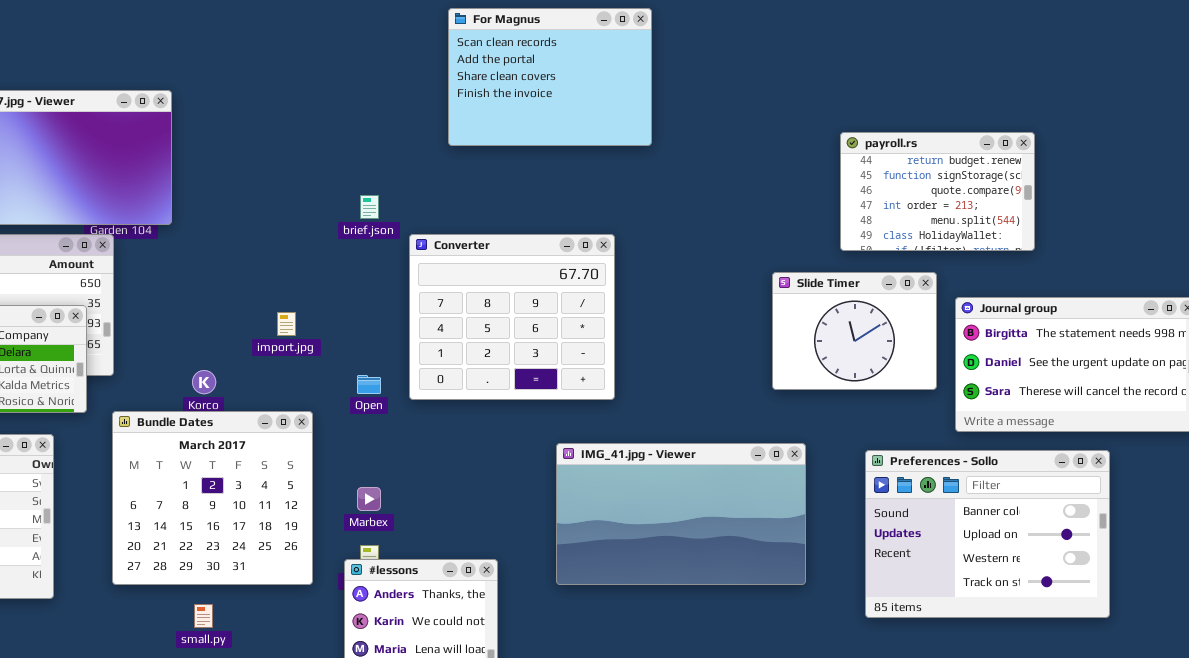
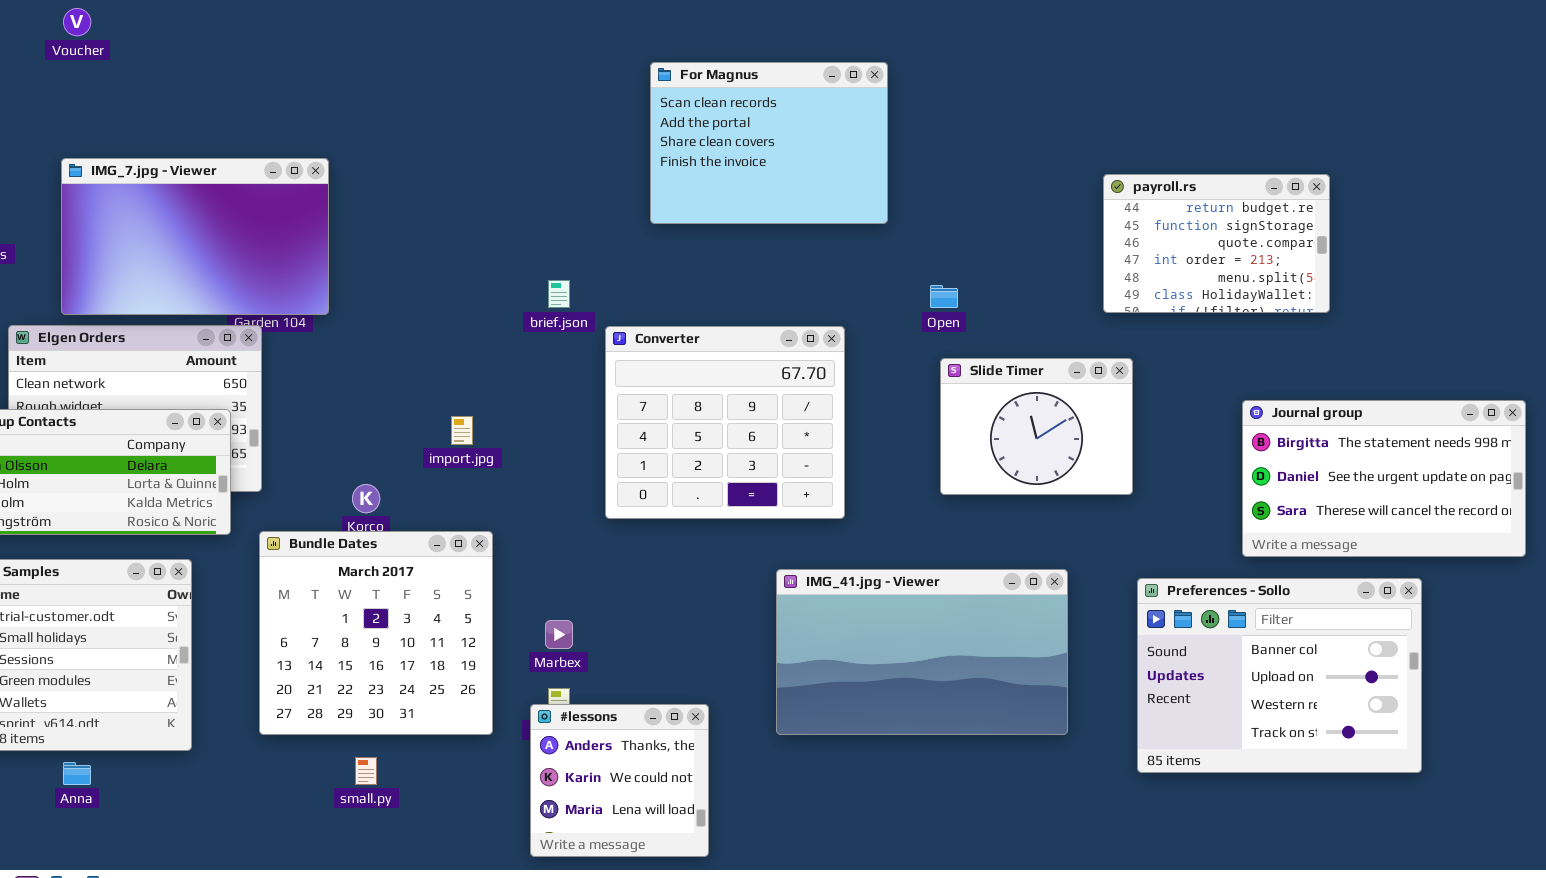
payroll.rs: [840,132,1035,251] -> [1103,174,1330,313], moved
Slide Timer: [772,272,937,390] -> [940,358,1133,495], moved
Open: [357,375,381,394] -> [930,285,958,308], moved

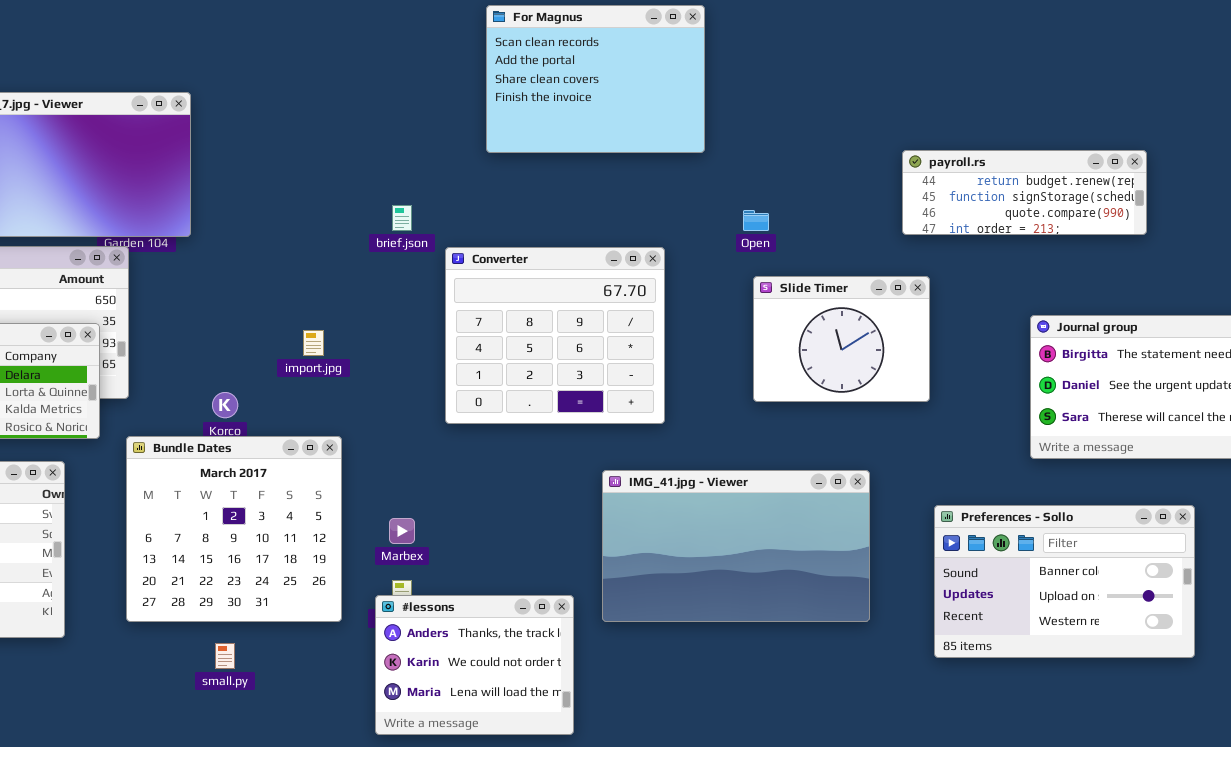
payroll.rs: [1103,174,1330,313] -> [902,150,1147,235], resized
Preferences - Sollo: [1137,578,1422,773] -> [934,505,1195,658], resized
#lessons: [530,704,709,857] -> [375,595,574,735], resized

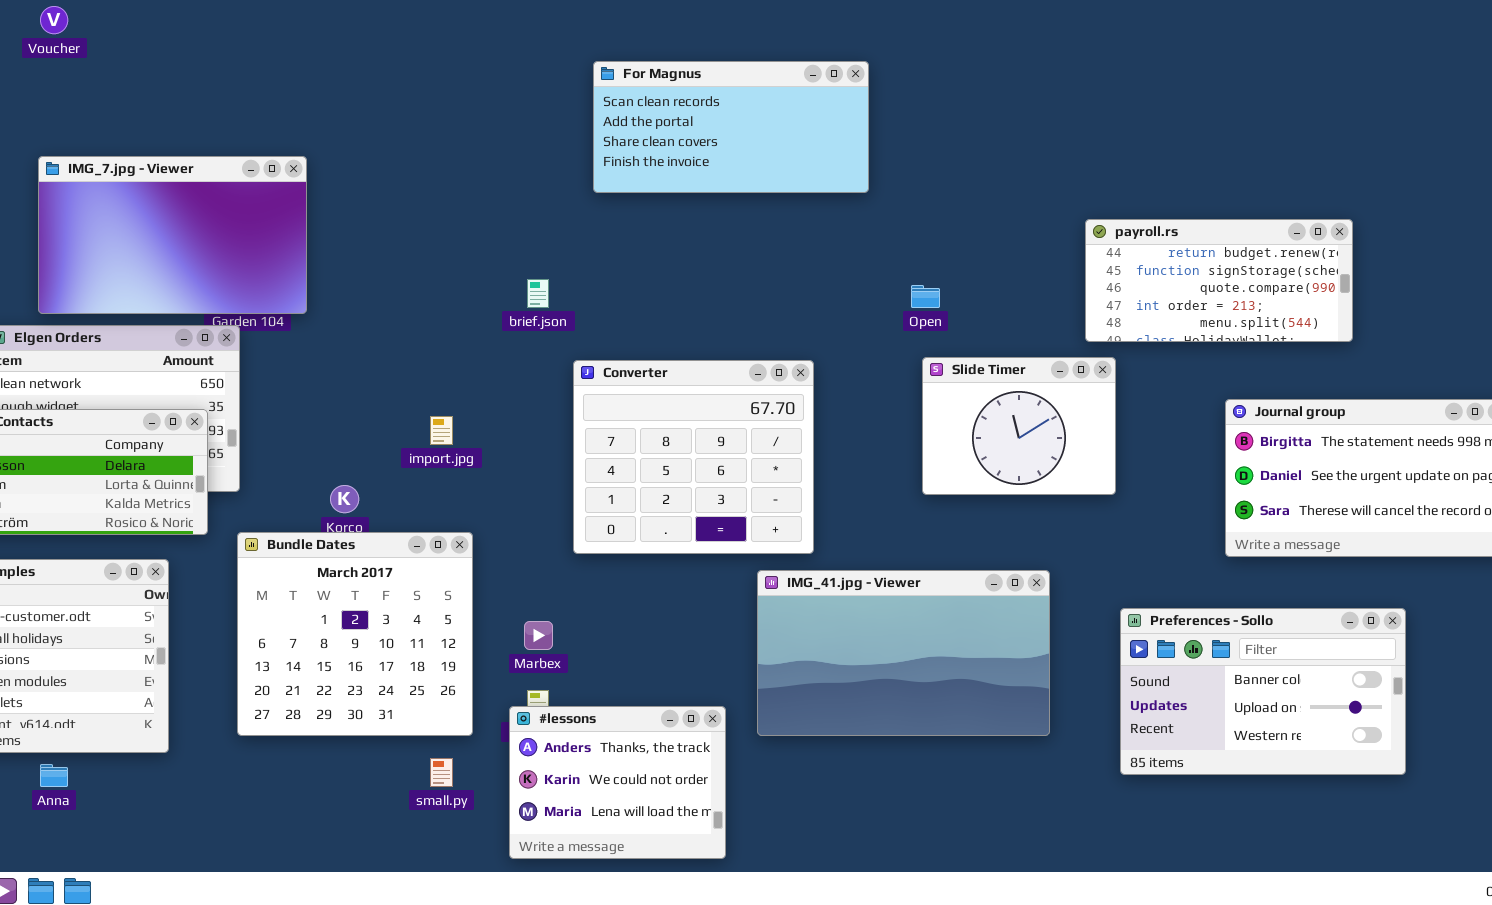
For Magnus: [486,5,705,153] -> [593,61,869,193], resized
payroll.rs: [902,150,1147,235] -> [1085,219,1353,342], resized
Converter: [445,247,665,424] -> [573,360,814,554], moved
small.py: [215,643,235,669] -> [430,758,453,787], moved

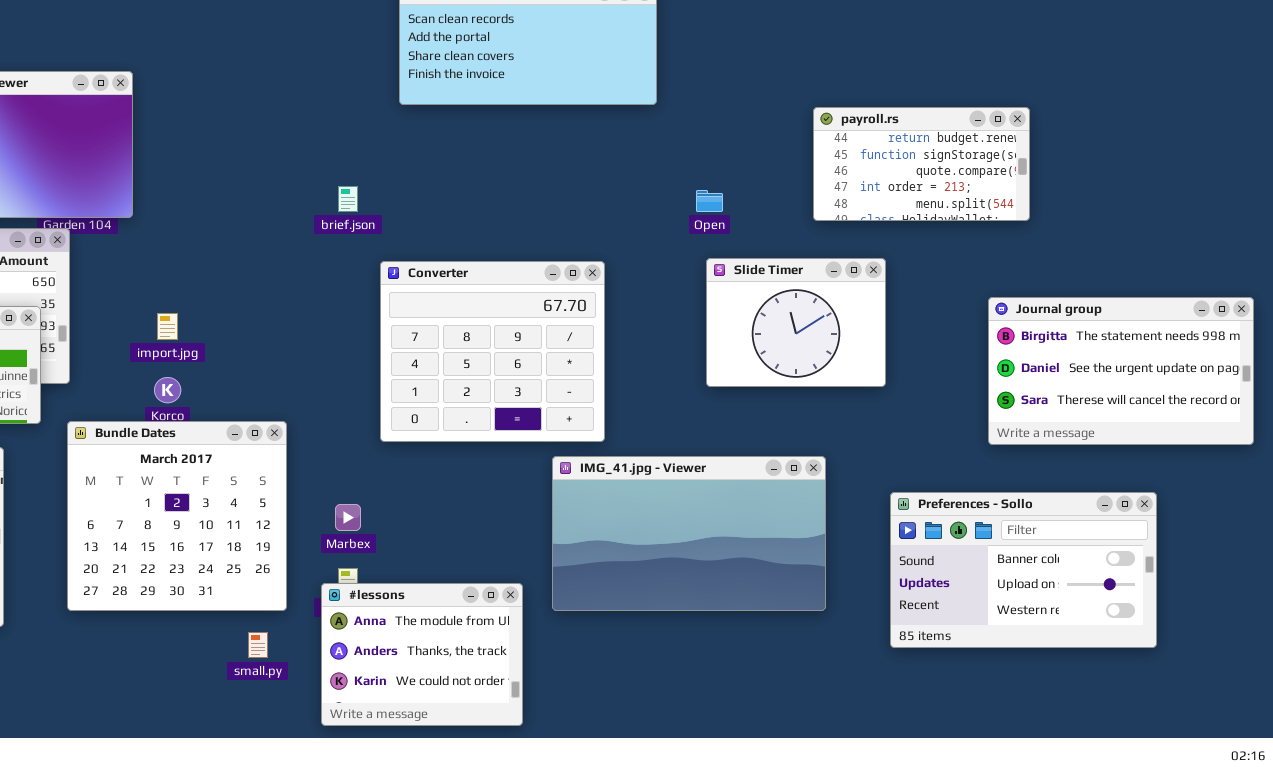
payroll.rs: [1085,219,1353,342] -> [813,107,1030,221], moved, resized
import.jpg: [430,416,453,445] -> [157,313,178,340], moved
#lessons: [509,706,726,859] -> [321,583,523,726], scrolled up 1 row

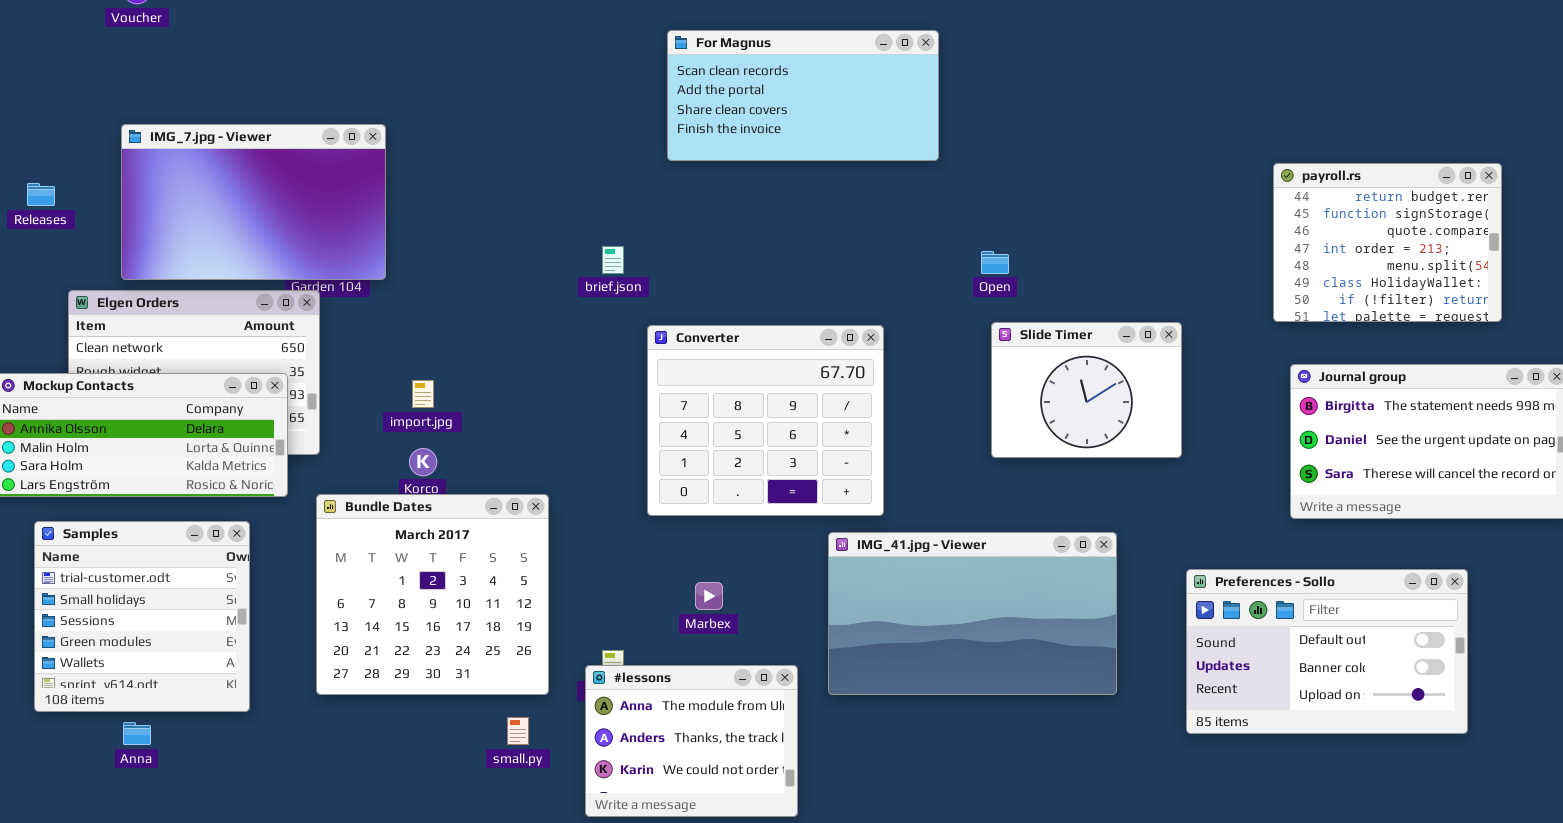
payroll.rs: [813,107,1030,221] -> [1273,163,1502,322], moved, resized
Preferences - Sollo: [890,492,1157,648] -> [1186,569,1468,734], scrolled up 1 row
Marbex: [335,504,361,531] -> [695,582,723,610], moved

